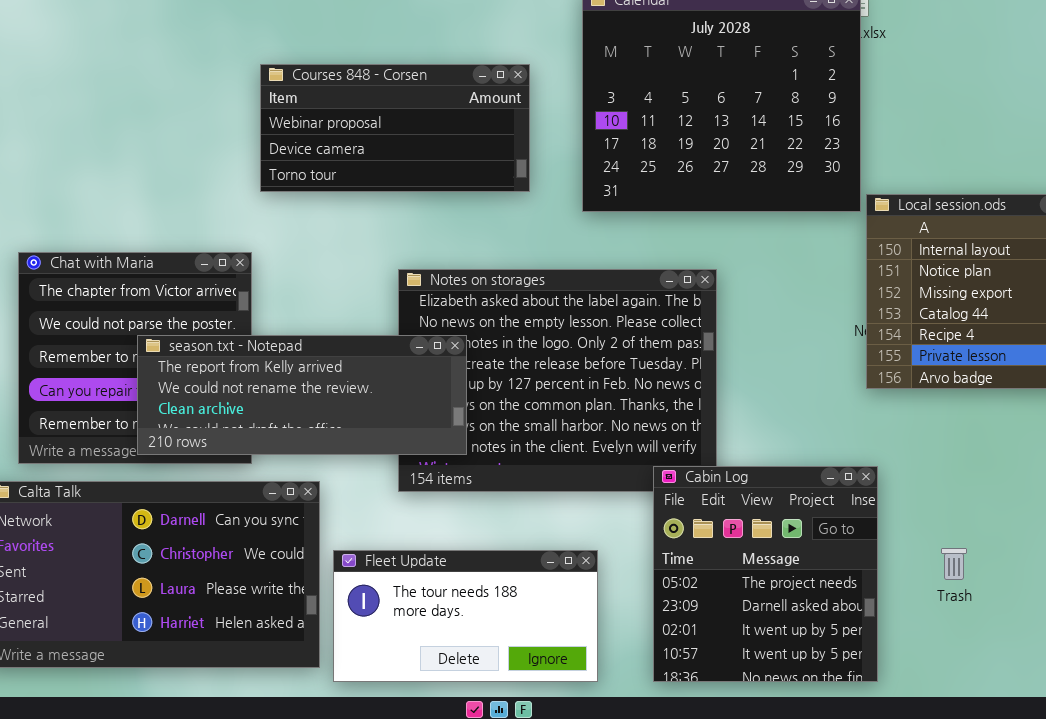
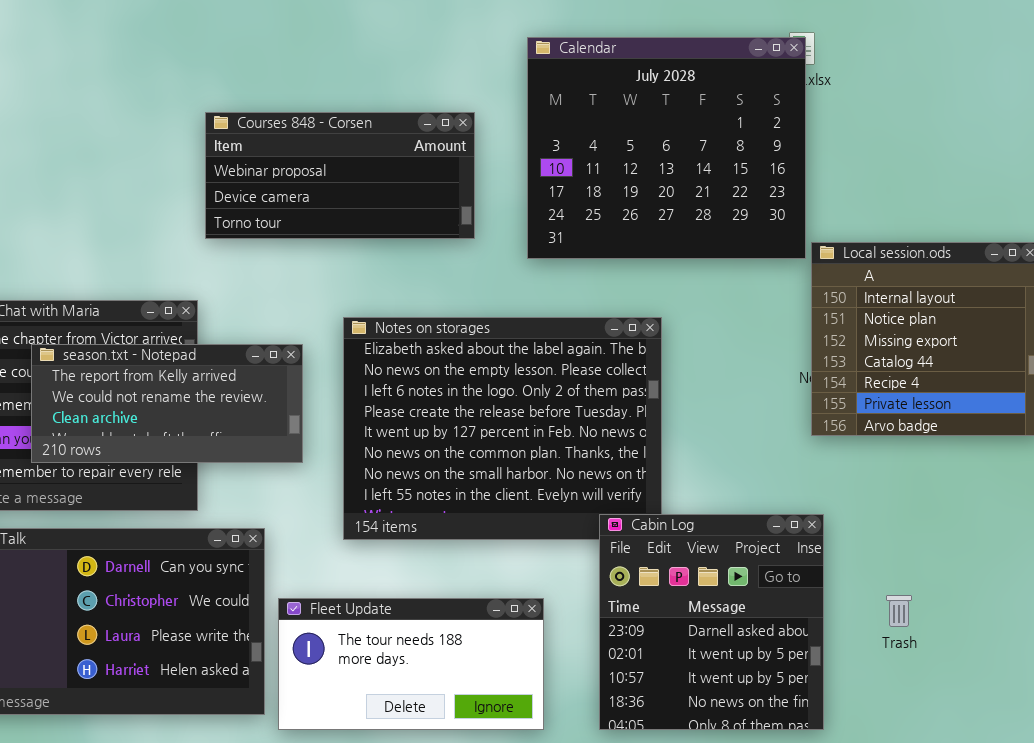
season.txt - Notepad: [137,335,467,455] -> [31,344,303,463], moved, resized
Cabin Log: [653,466,878,682] -> [599,514,824,730], scrolled down 1 row

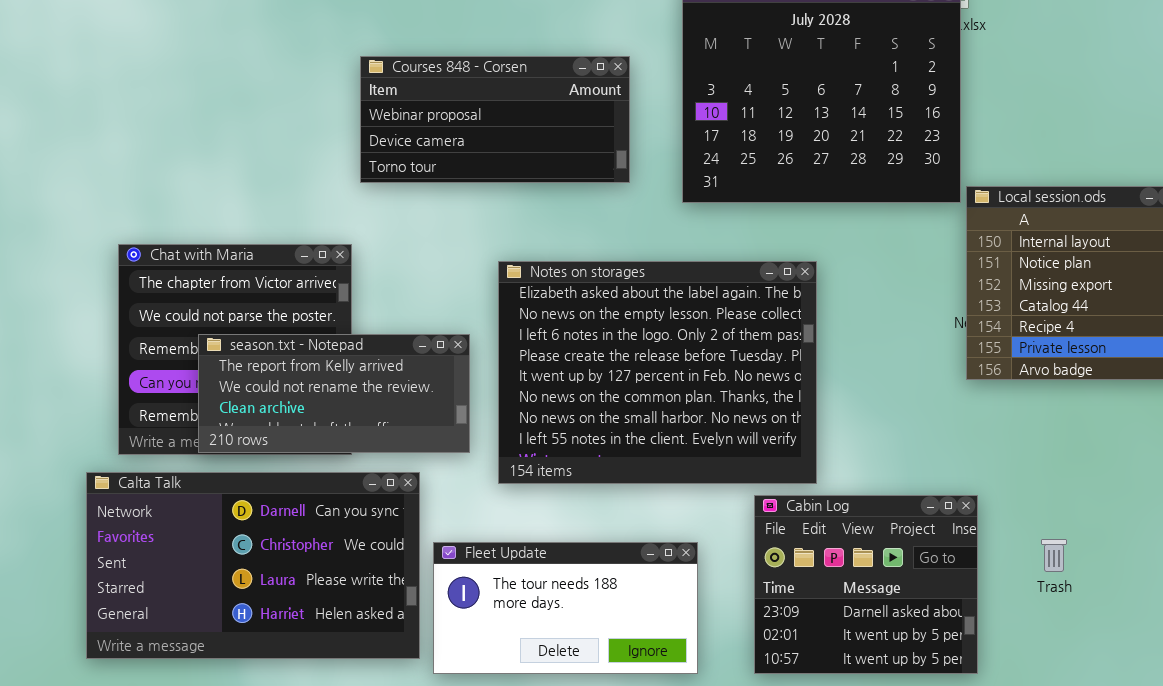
season.txt - Notepad: [31,344,303,463] -> [198,334,470,453], moved
Cabin Log: [599,514,824,730] -> [754,495,978,674], resized

